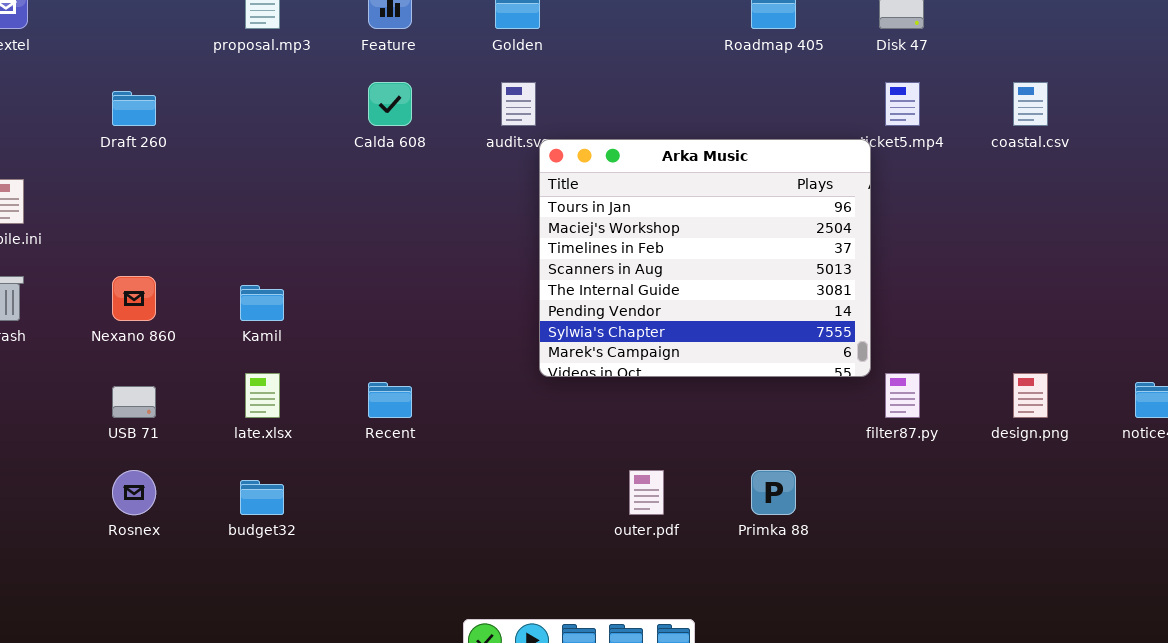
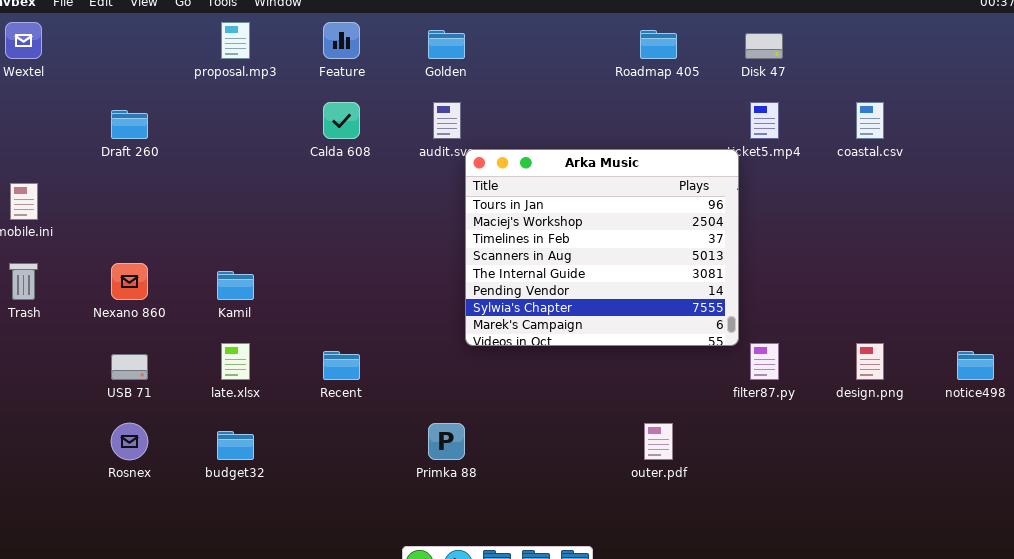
outer.pdf: [629,470,664,515] -> [644,423,673,460], moved
Primka 88: [751,470,796,515] -> [428,423,465,460], moved

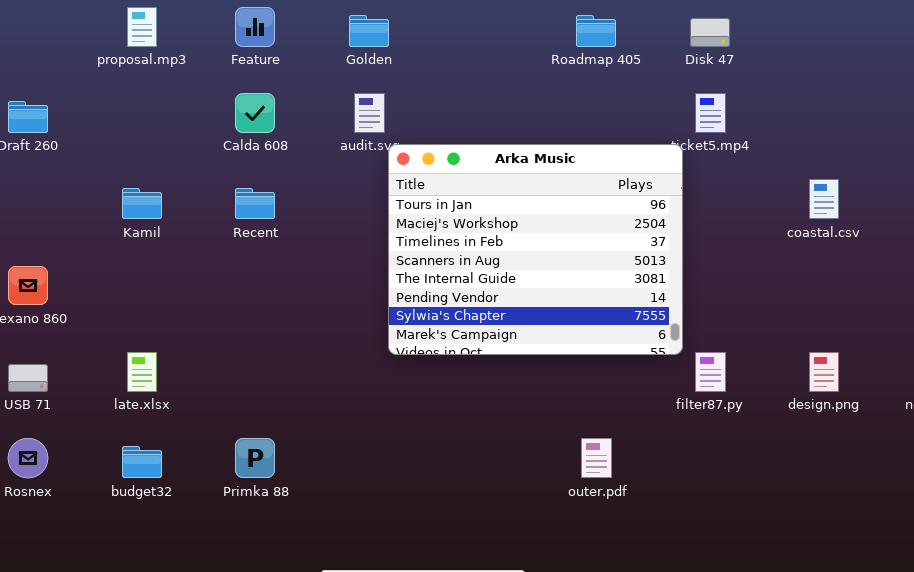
coastal.csv: [856,102,884,139] -> [809,179,839,219], moved
Kamil: [217,271,254,300] -> [122,188,162,219], moved
Recent: [323,351,360,380] -> [235,188,275,219], moved
Primka 88: [428,423,465,460] -> [235,438,275,478], moved

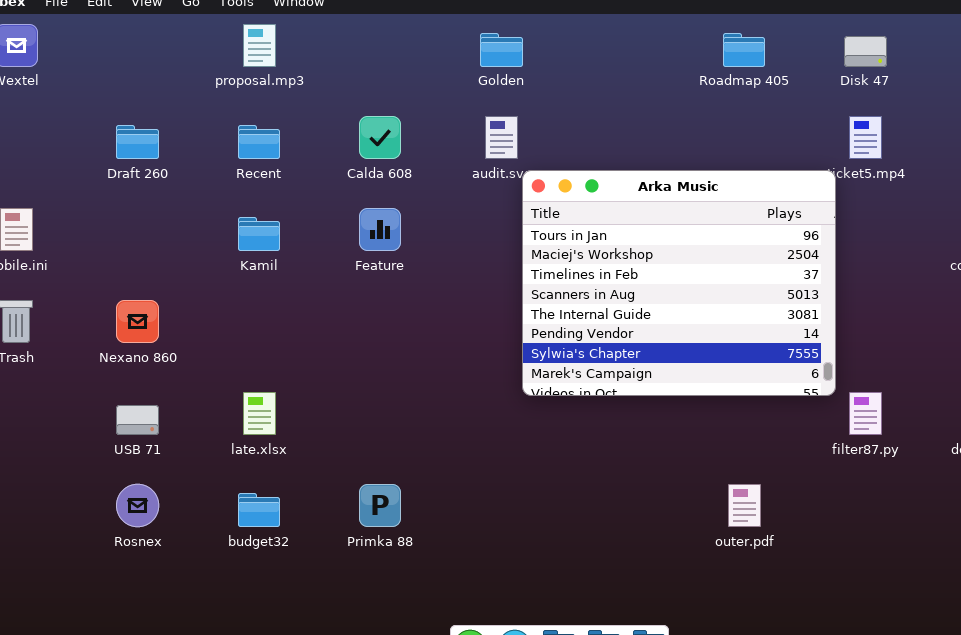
Feature: [235,7,275,47] -> [359,208,401,251], moved
Recent: [235,188,275,219] -> [238,125,280,159], moved

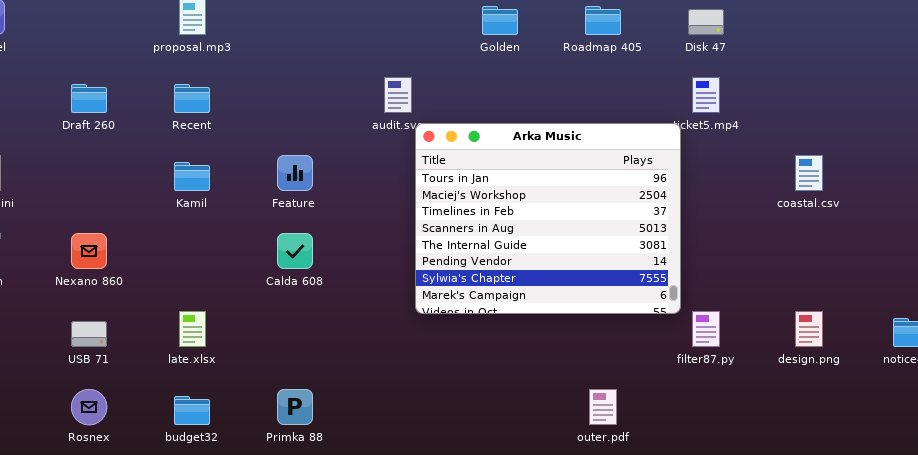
Golden: [480,33,523,67] -> [482,6,518,35], moved
Calda 608: [359,116,401,159] -> [277,233,313,269], moved

